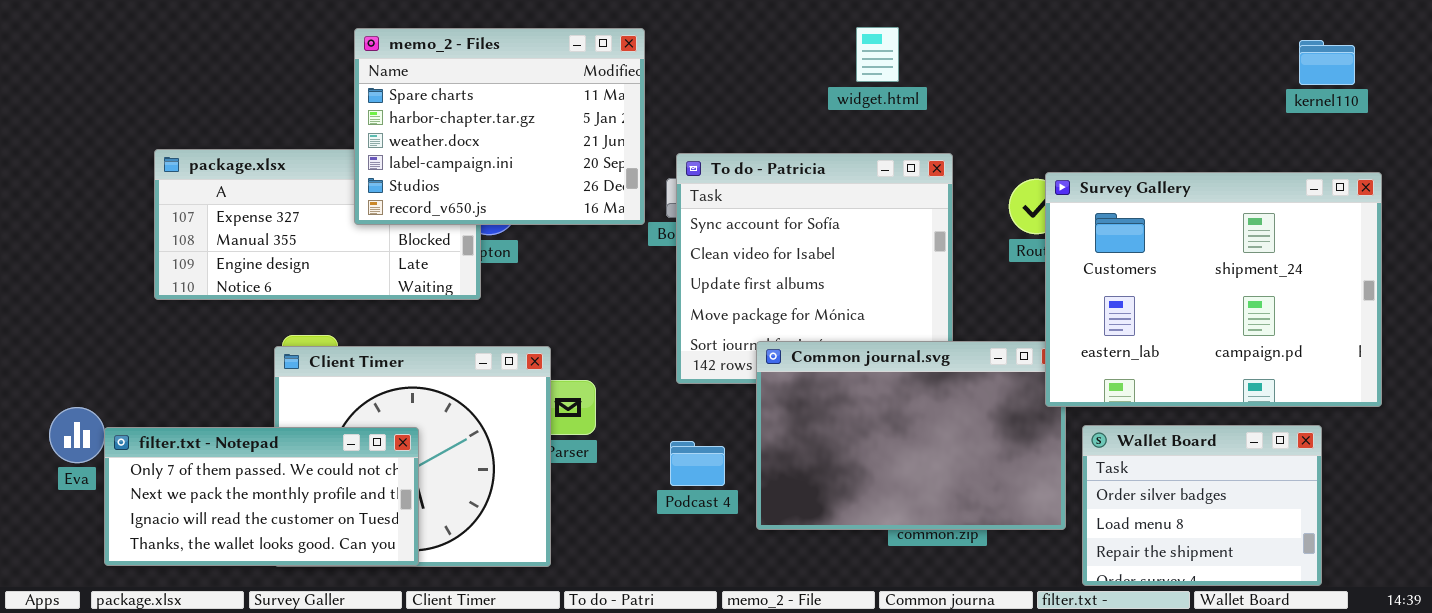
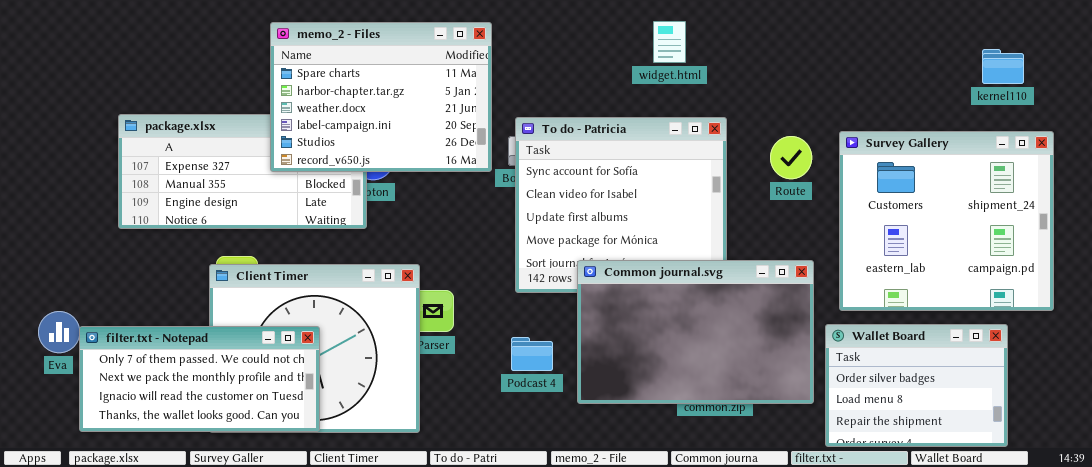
kernel110: [1299,40,1355,85] -> [982,49,1024,84], moved
Survey Gallery: [1045,172,1382,407] -> [839,131,1054,311], resized

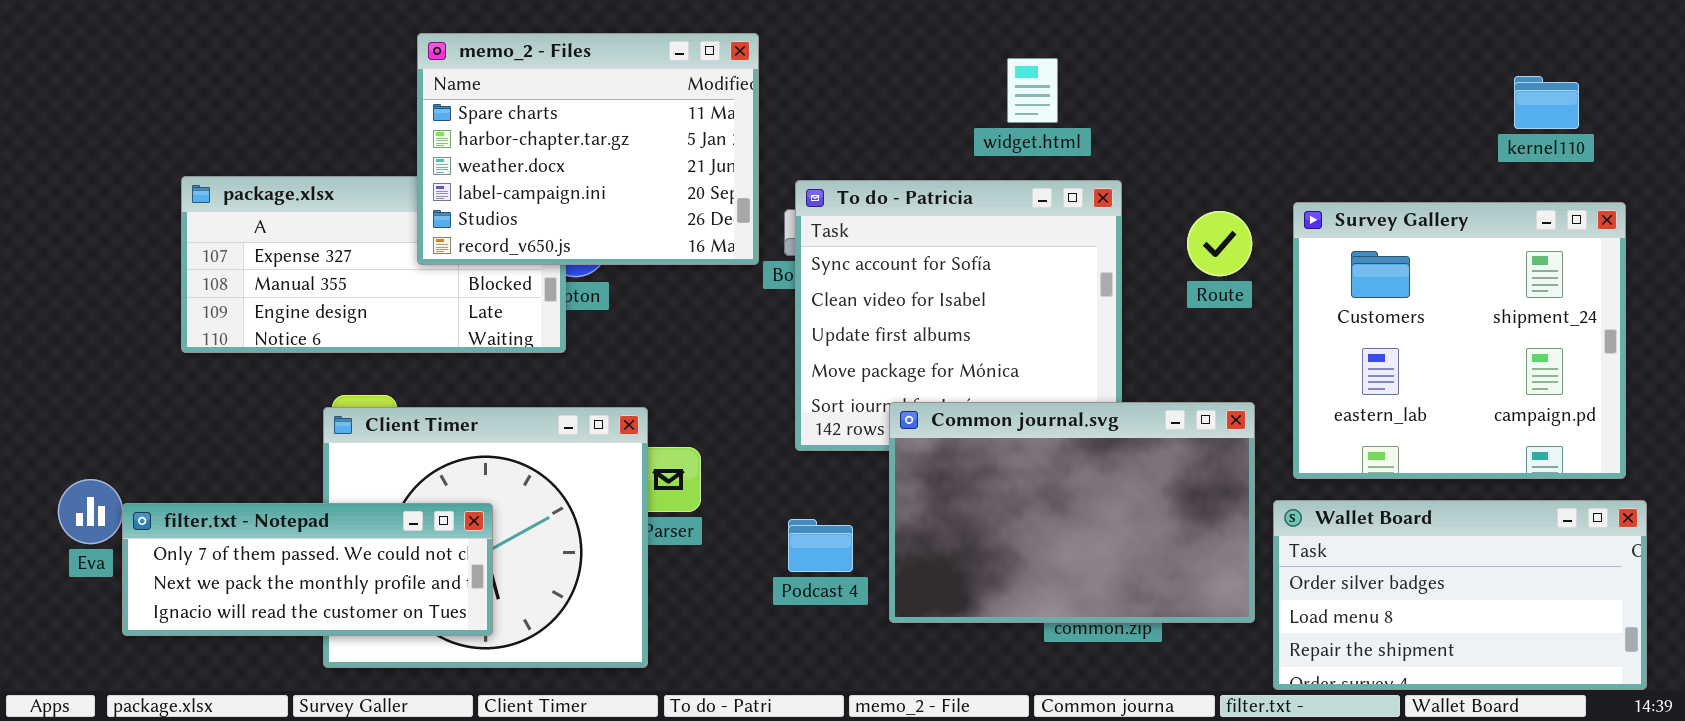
widget.html: [653,21,686,63] -> [1007,58,1058,123], moved
Wallet Board: [825,324,1008,447] -> [1273,500,1647,690], resized
filter.txt - Notepad: [79,326,320,432] -> [122,503,493,636], resized

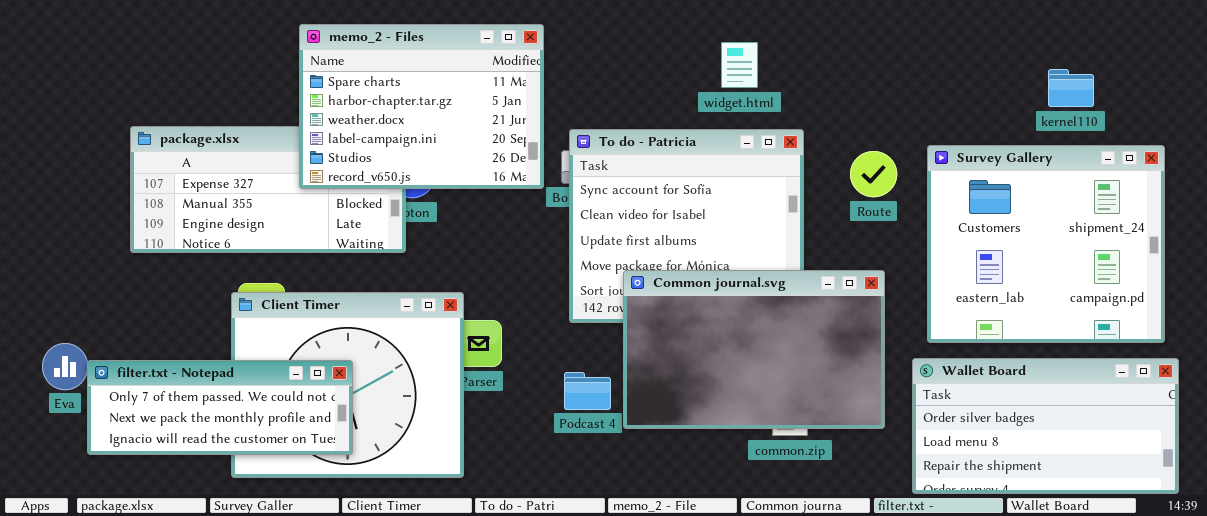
kernel110: [1514,76,1579,129] -> [1048,69,1094,107], moved
Common journal.svg: [889,402,1255,623] -> [623,270,885,429], moved

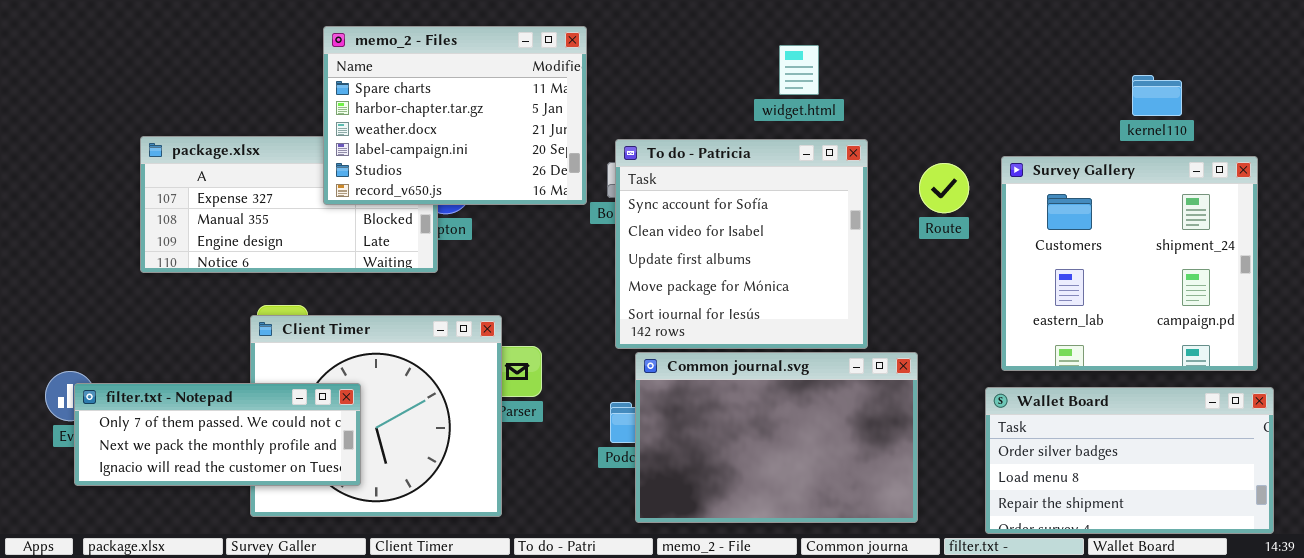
Common journal.svg: [623,270,885,429] -> [635,352,918,523], moved
filter.txt - Notepad: [87,360,353,455] -> [74,383,361,486], moved

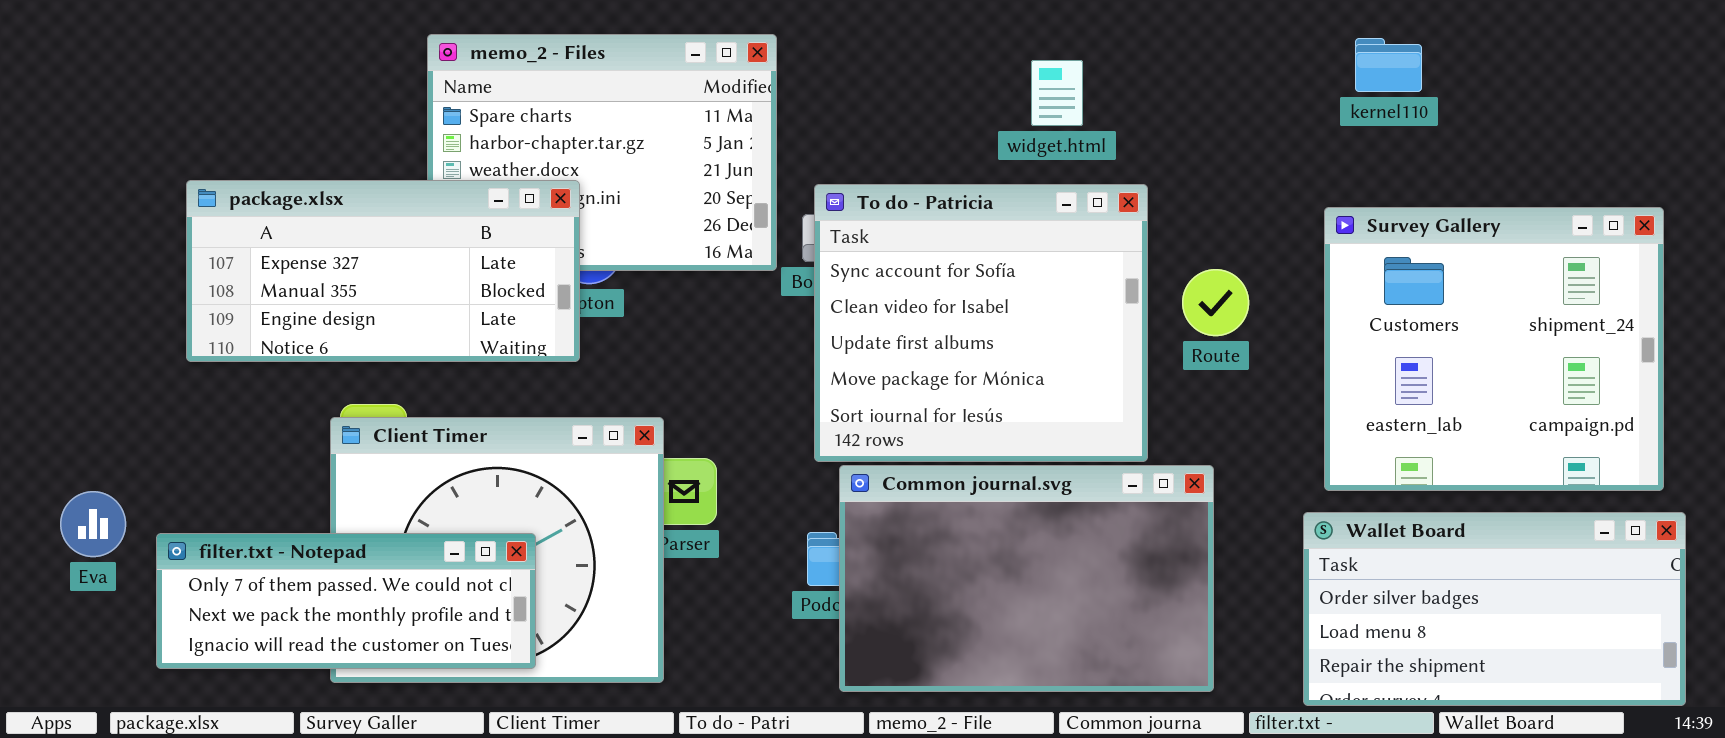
kernel110: [1132,75,1182,116] -> [1355,38,1422,92], moved
package.xlsx: [140,136,438,273] -> [186,180,580,362], raised
Route: [919,163,969,213] -> [1182,269,1249,336], moved
filter.txt - Notepad: [74,383,361,486] -> [156,533,536,669], moved

